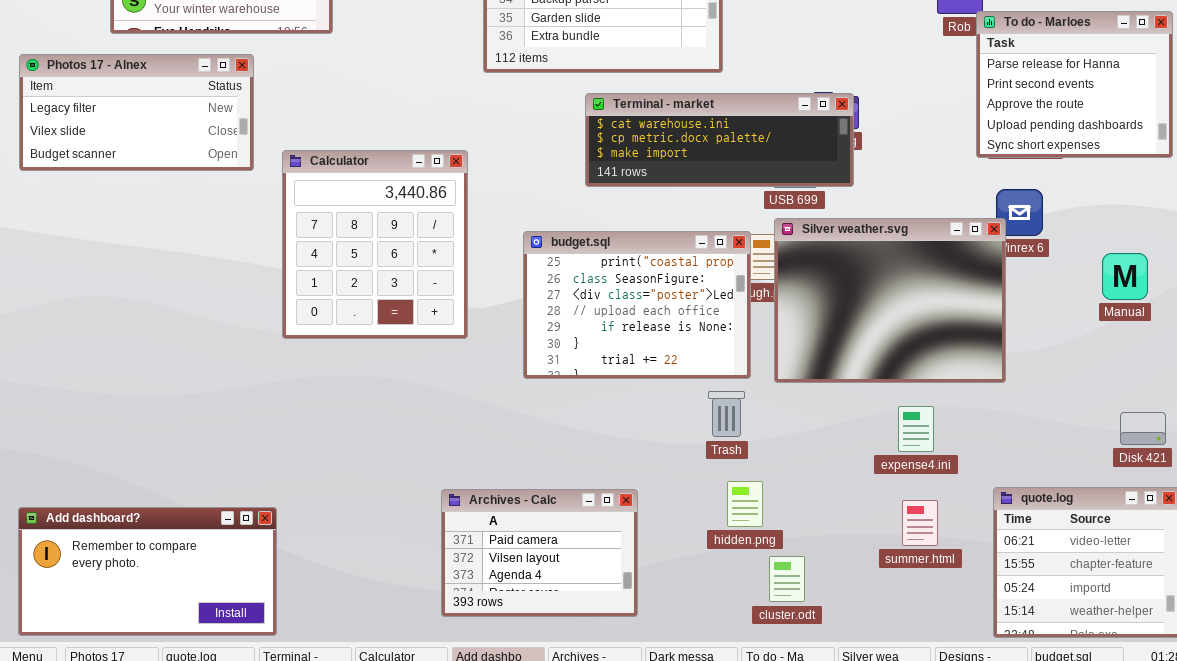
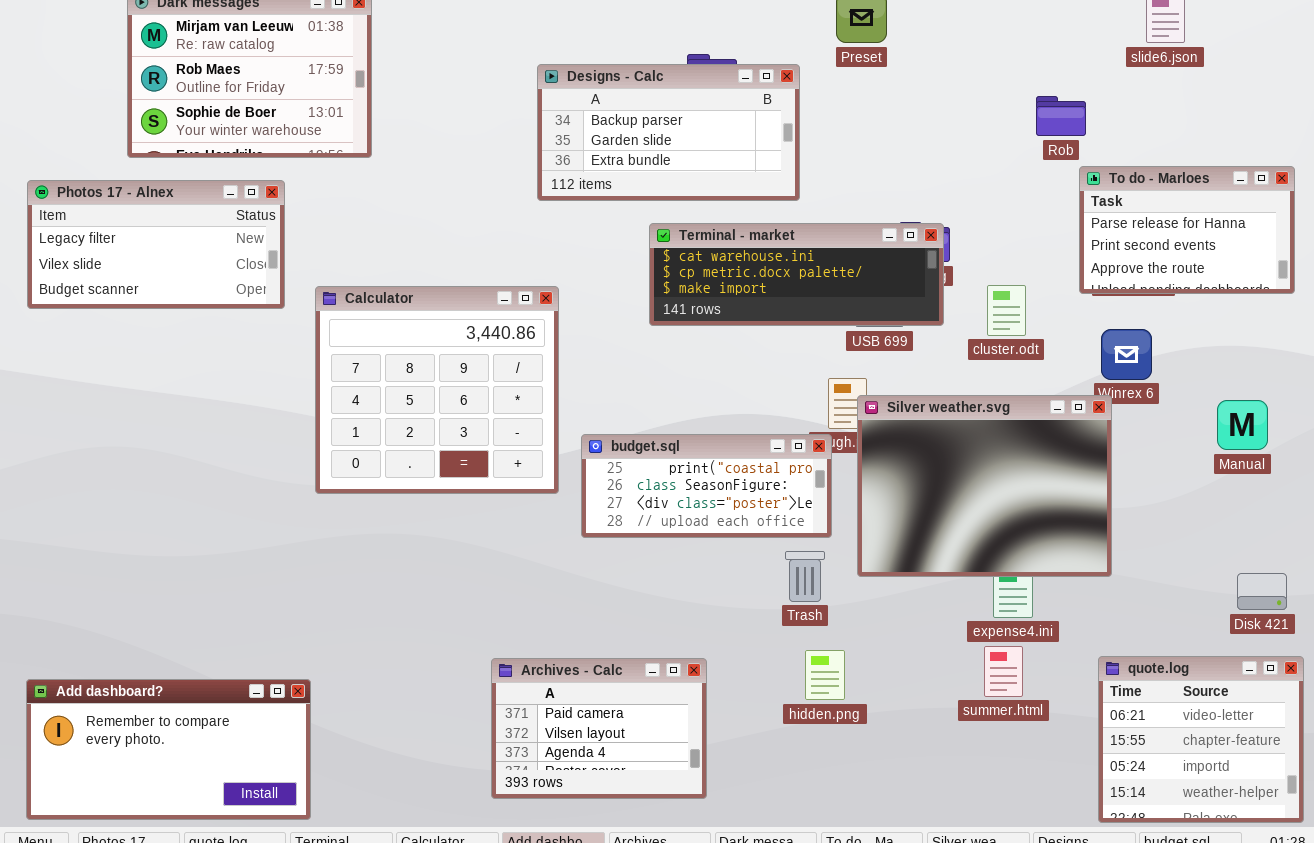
To do - Marloes: [976,11,1173,158] -> [1079,166,1295,294], resized
Calculator: [282,150,468,339] -> [315,286,559,494], resized
Silver weather.svg: [774,218,1006,383] -> [857,395,1112,577], moved
budget.sql: [523,231,751,379] -> [581,434,832,538], resized
summer.html: [902,500,938,546] -> [984,646,1023,697], moved
cluster.odt: [769,556,805,602] -> [987,285,1026,336], moved

